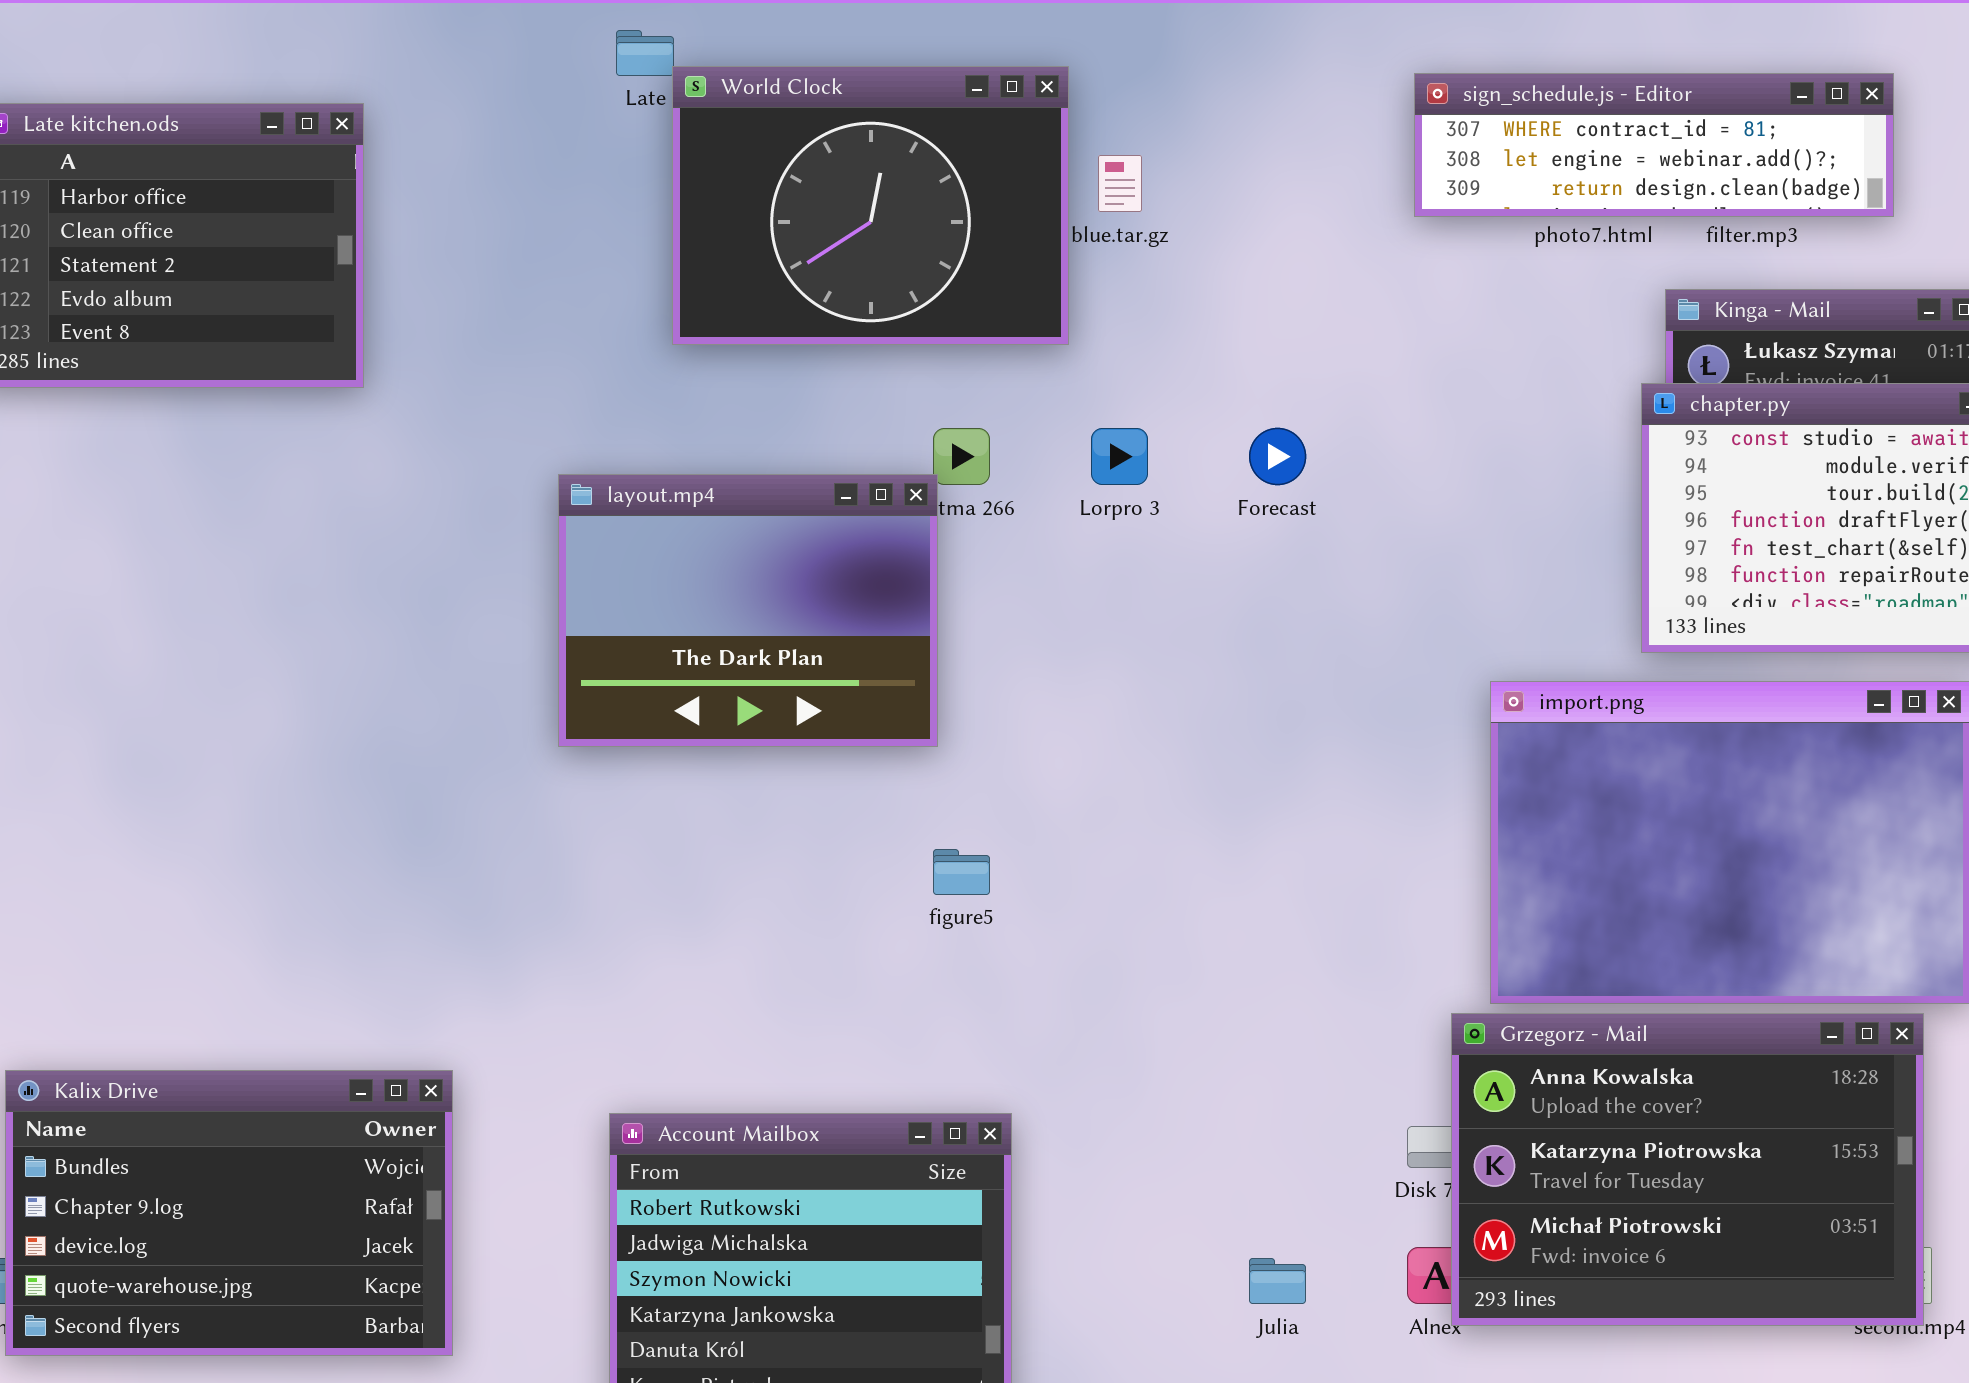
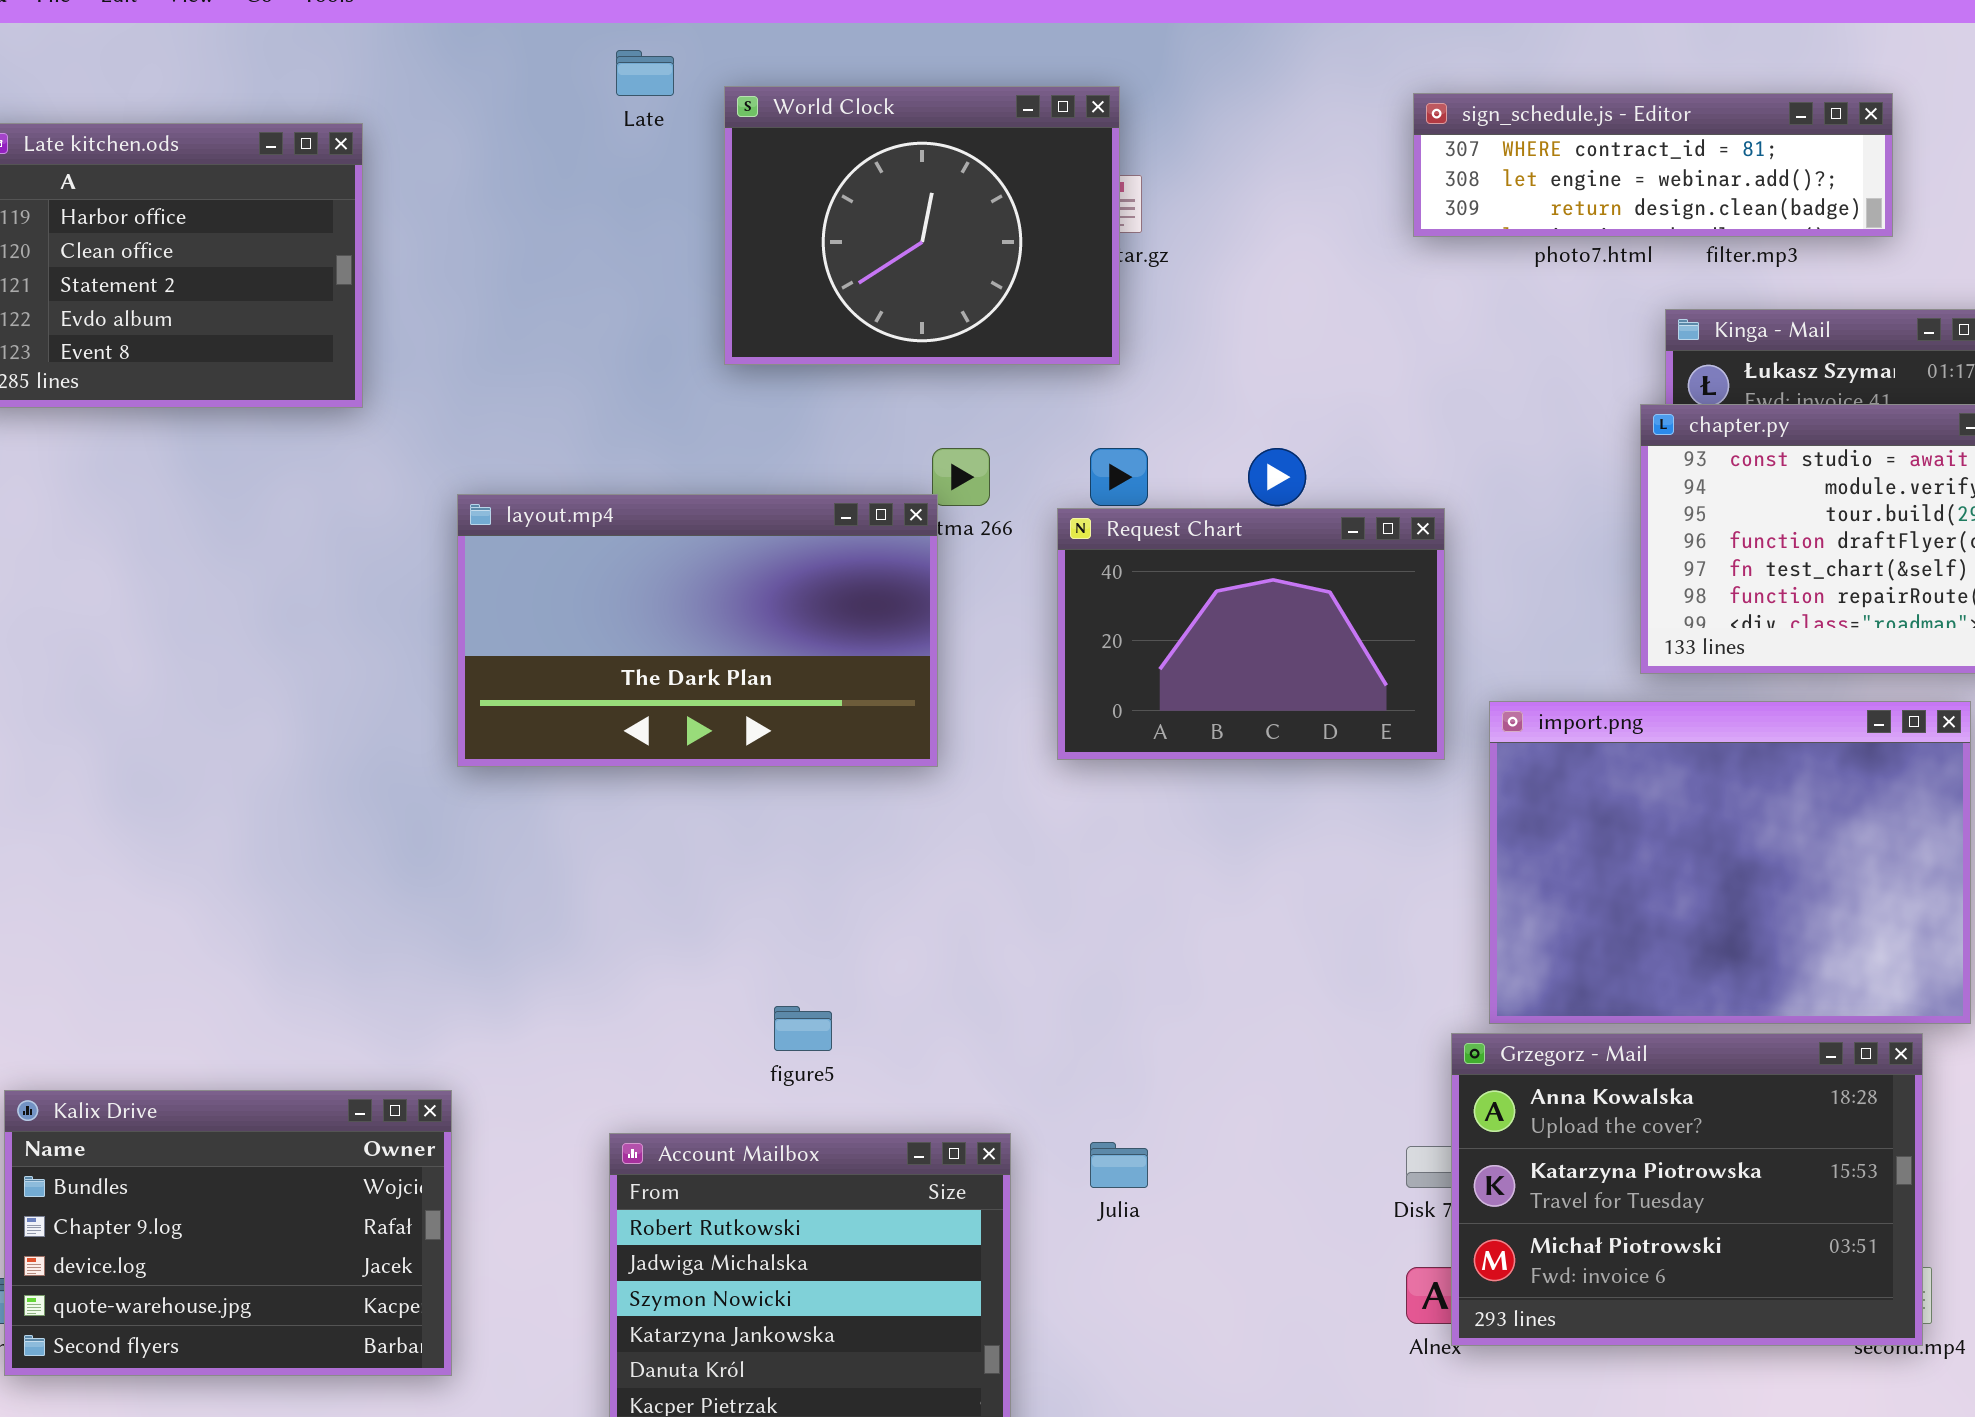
World Clock: [672,66,1069,345] -> [724,86,1120,365], moved
layout.mp4: [558,474,938,747] -> [457,494,938,767], resized
Request Chart: none -> [1057,508,1445,760], opened
figure5: [933,849,990,895] -> [774,1006,832,1051], moved
Julia: [1249,1258,1306,1304] -> [1090,1142,1148,1188], moved

